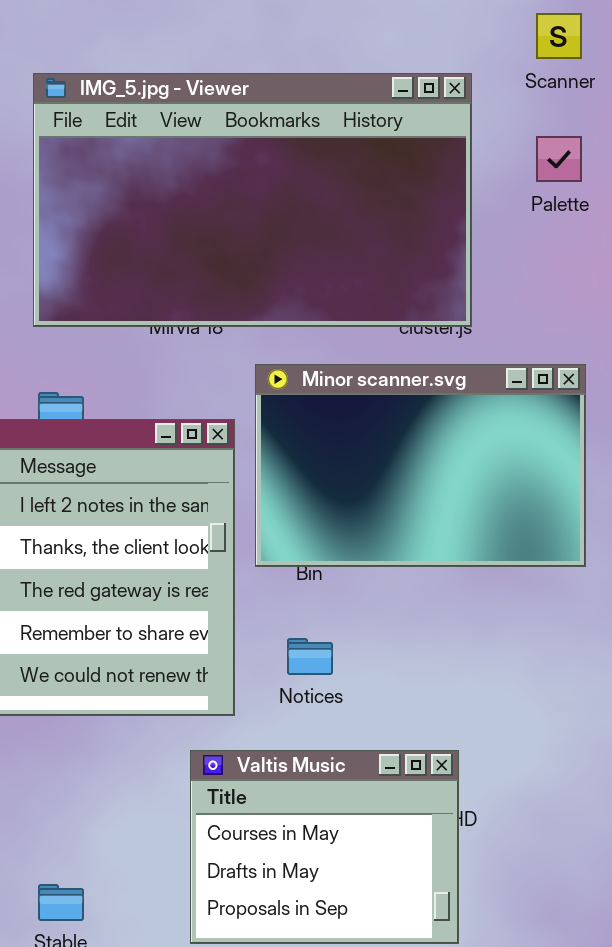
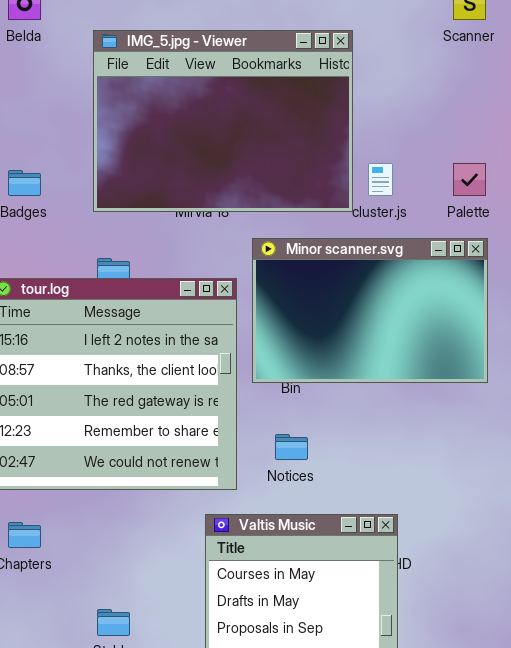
IMG_5.jpg - Viewer: [33,73,472,327] -> [93,30,353,212], resized
Palette: [536,136,582,182] -> [453,163,486,196], moved

